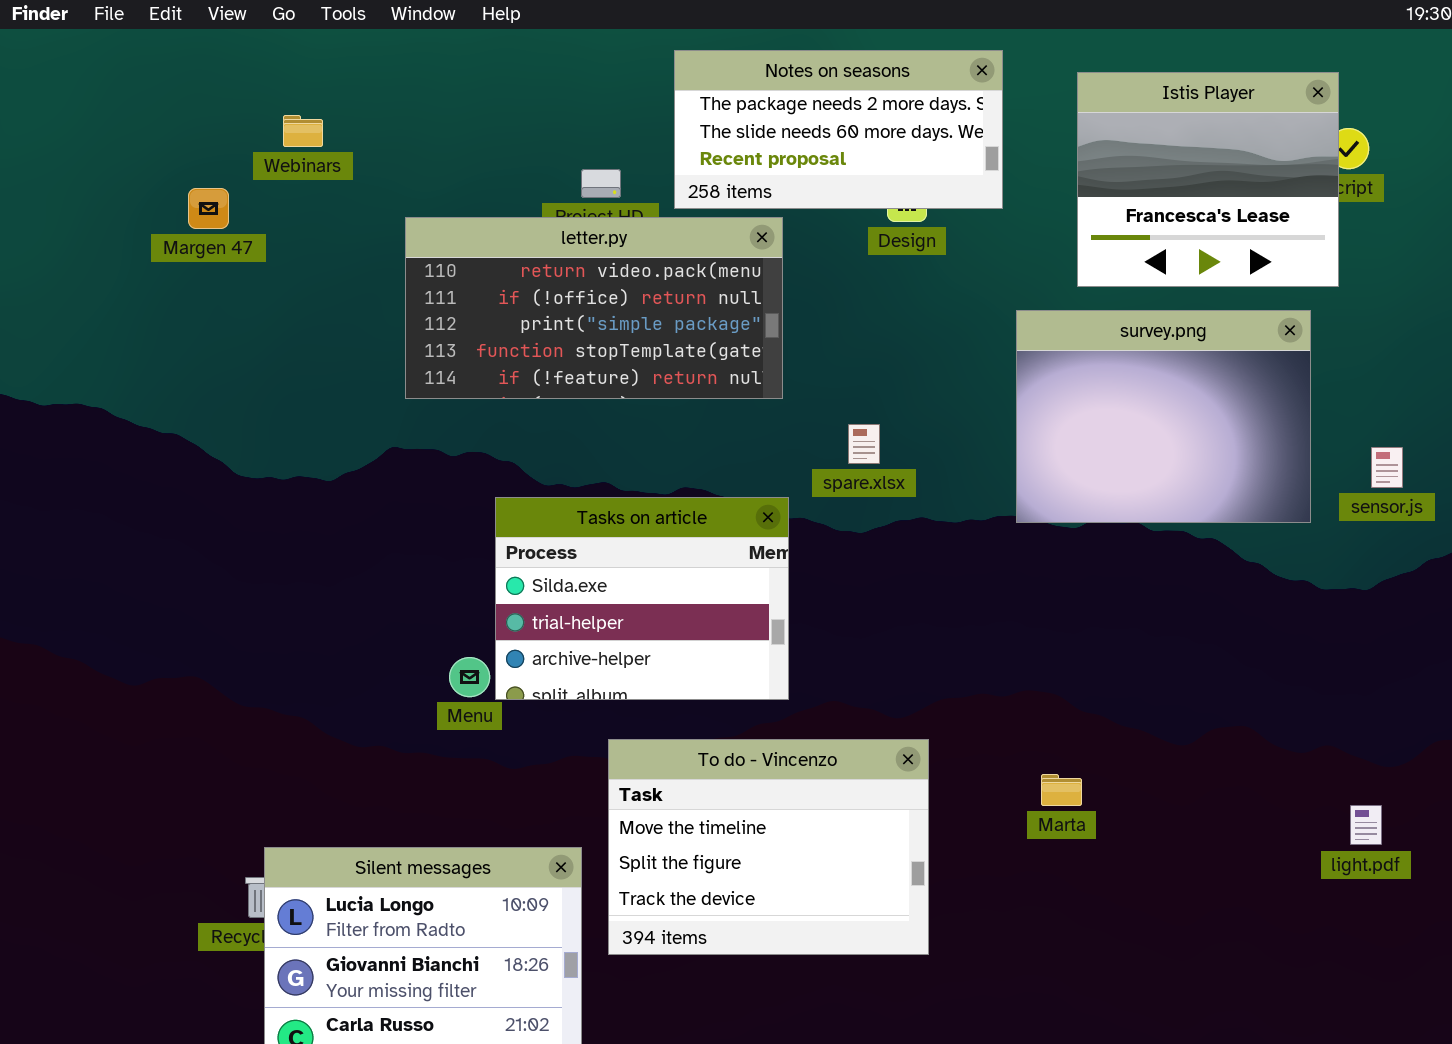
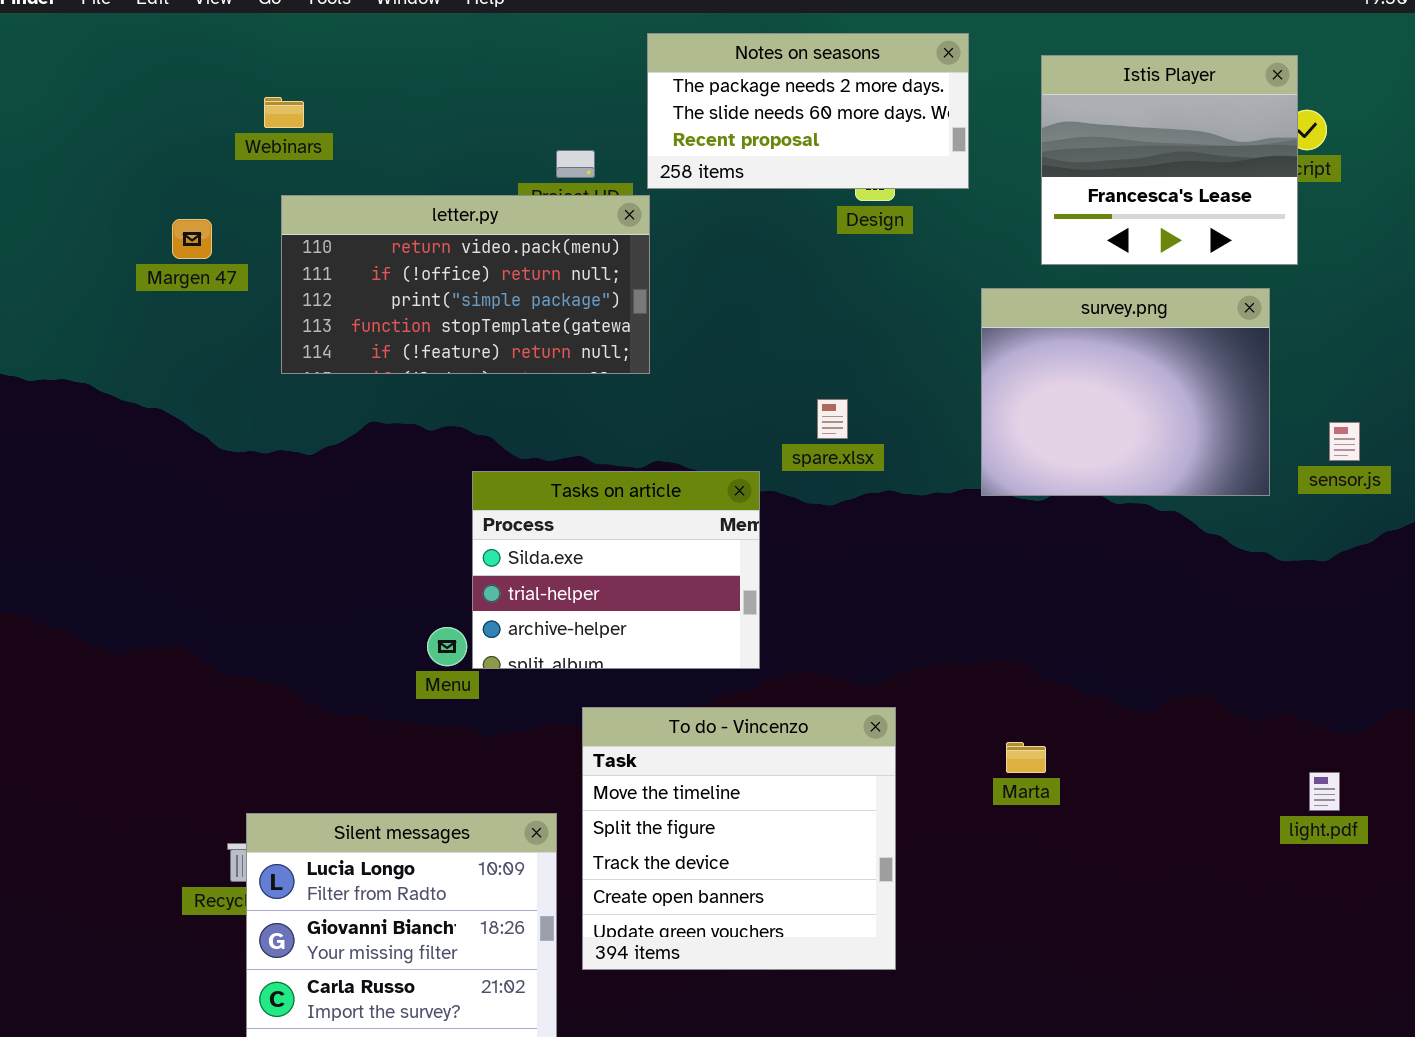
Margen 47: [188,188,229,229] -> [172,219,212,259], moved
letter.py: [405,217,783,399] -> [281,195,650,374], moved
To do - Vincenzo: [608,739,929,955] -> [582,707,896,970], resized

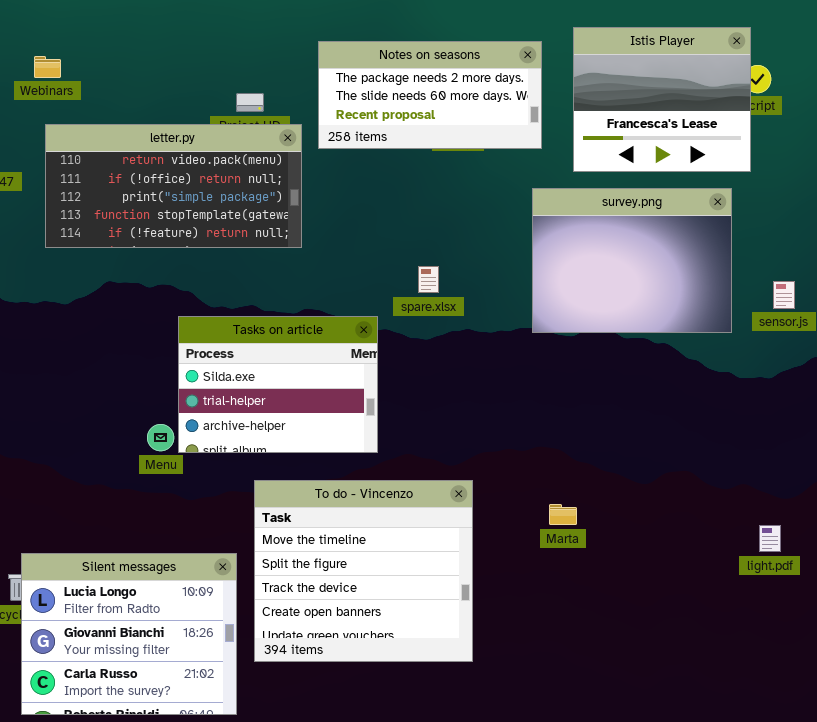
Notes on seasons: [647,33,969,189] -> [318,41,542,149], moved

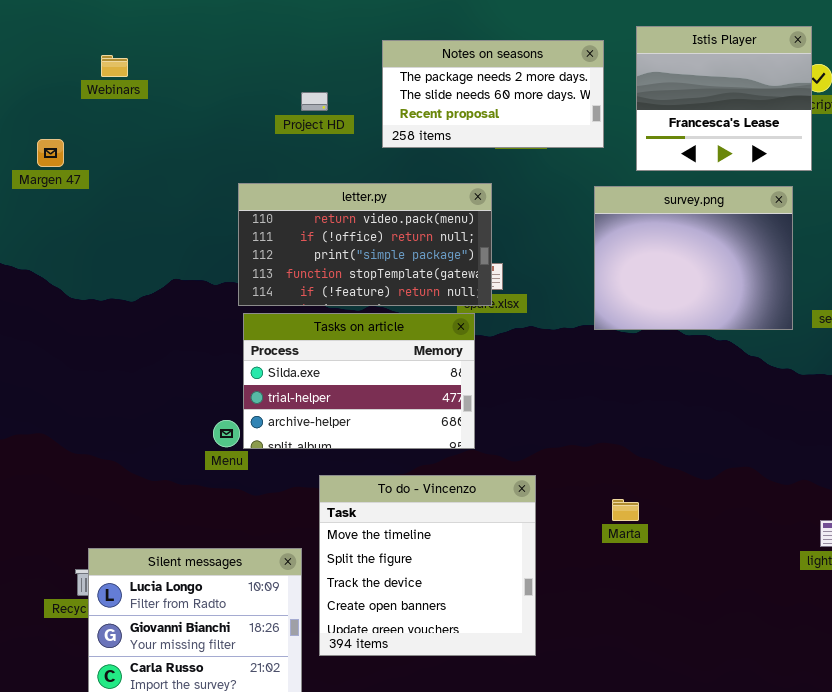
letter.py: [45,124,302,248] -> [238,183,492,306], moved
Tasks on article: [178,316,378,453] -> [243,313,475,449], resized

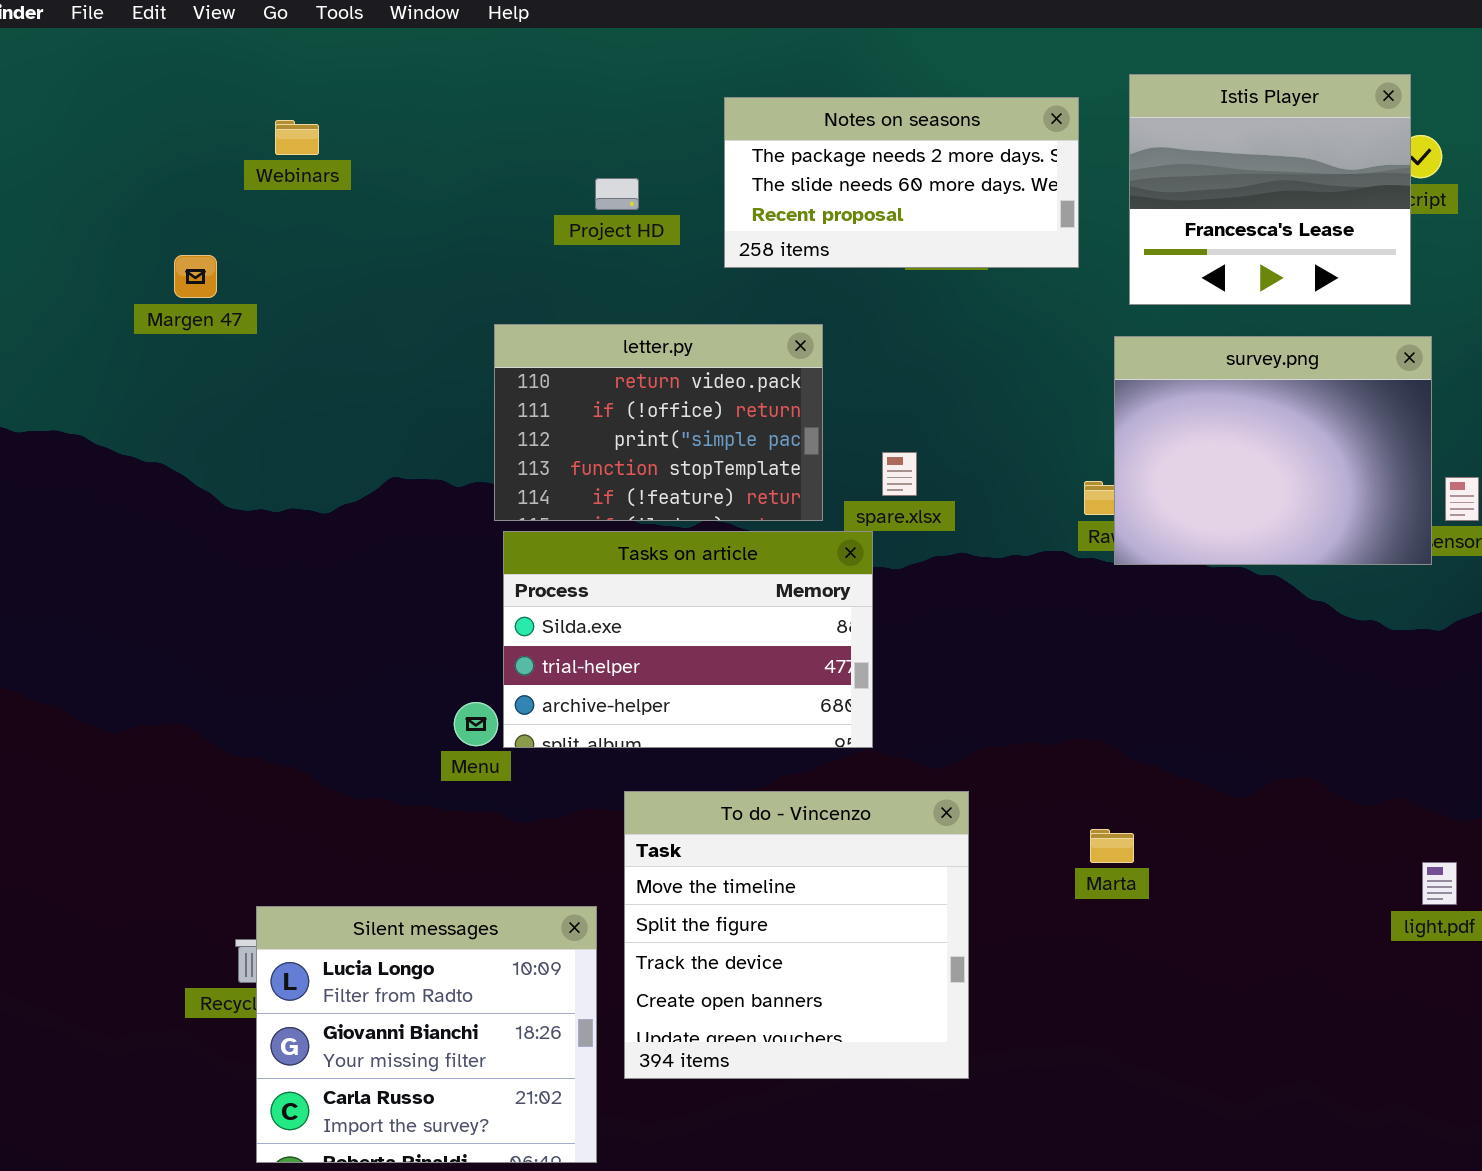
letter.py: [238,183,492,306] -> [494,324,823,521], resized
survey.png: [594,186,793,330] -> [1114,336,1432,565], moved

